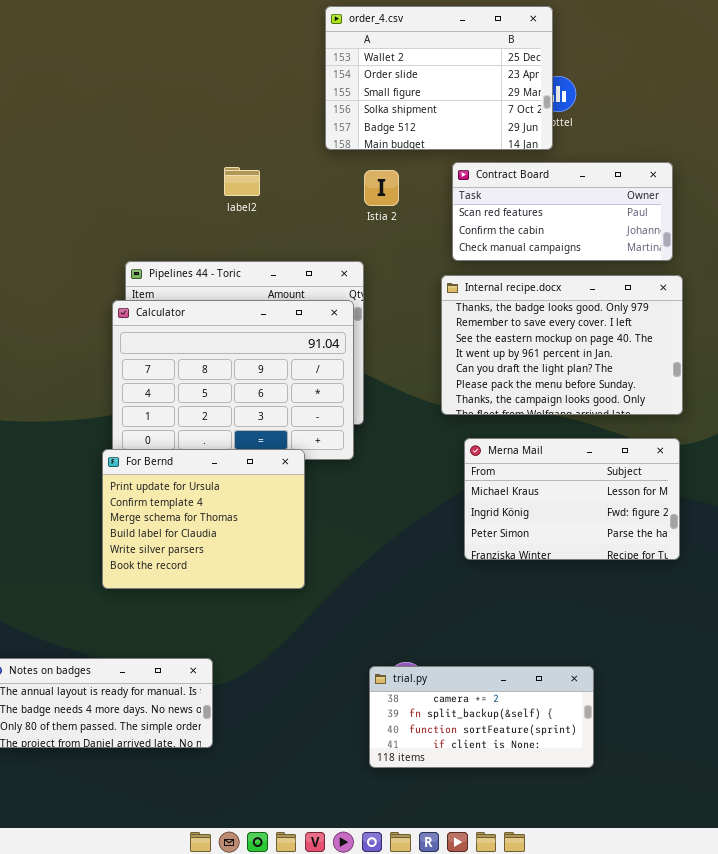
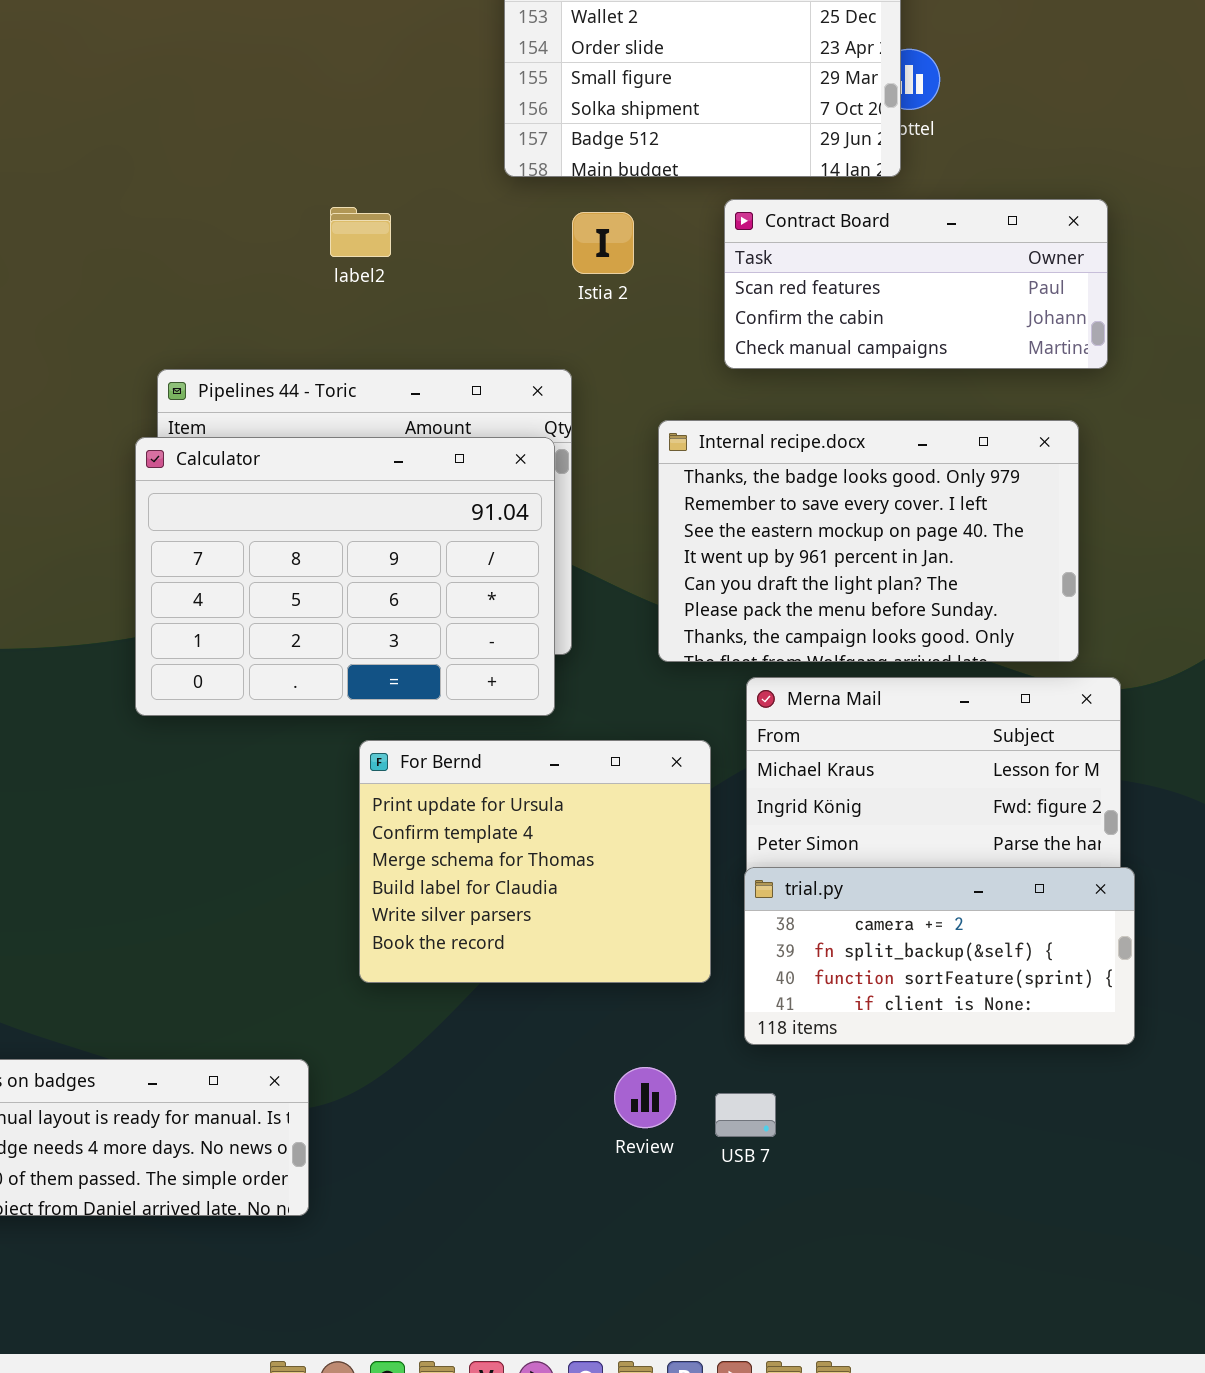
Internal recipe.docx: [441,275,683,415] -> [658,420,1079,662], moved
For Bernd: [102,449,305,589] -> [359,740,711,983], moved
trial.py: [369,666,594,768] -> [744,867,1135,1045], moved

